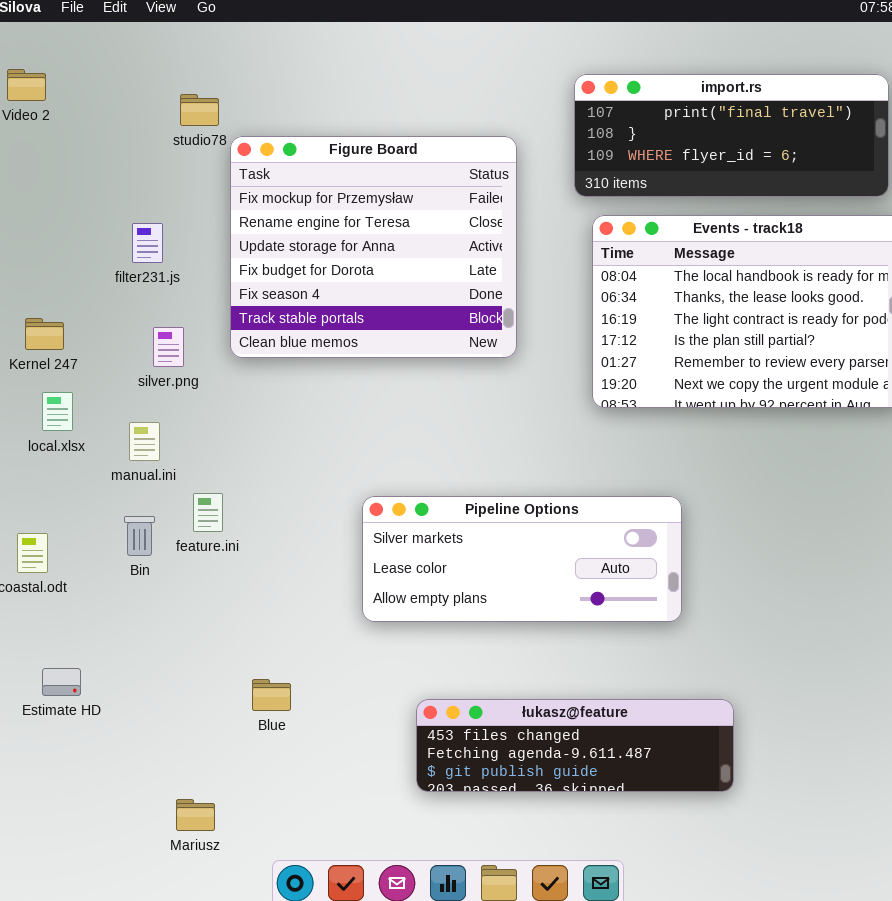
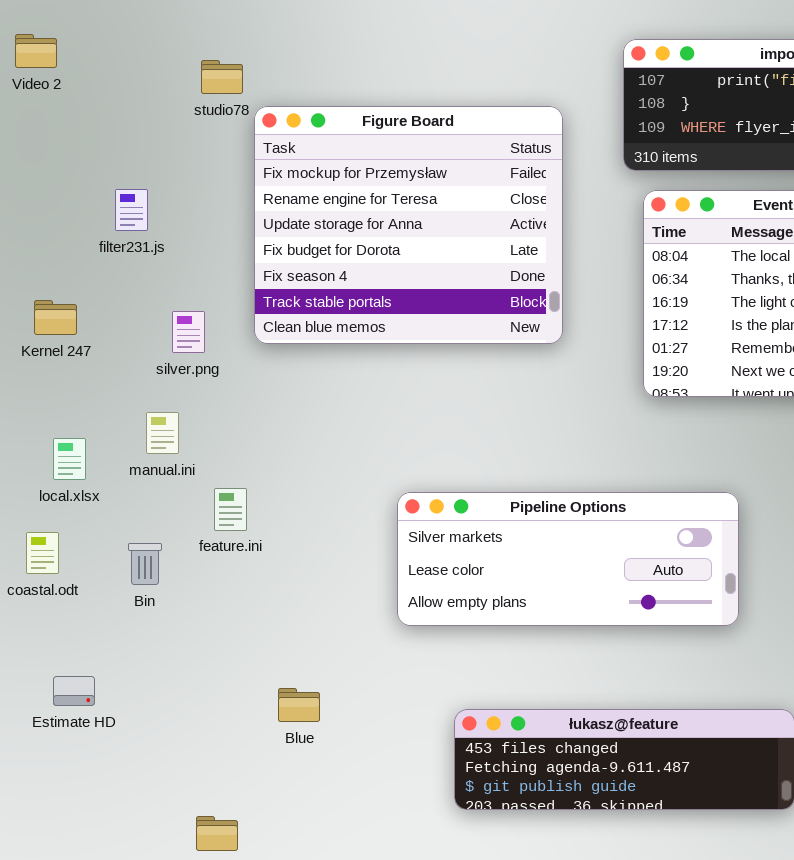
filter231.js: [132,223,163,263] -> [115,189,148,231], moved
local.xlsx: [42,392,73,431] -> [53,438,86,480], moved
Bin: [124,516,155,556] -> [128,543,162,585], moved

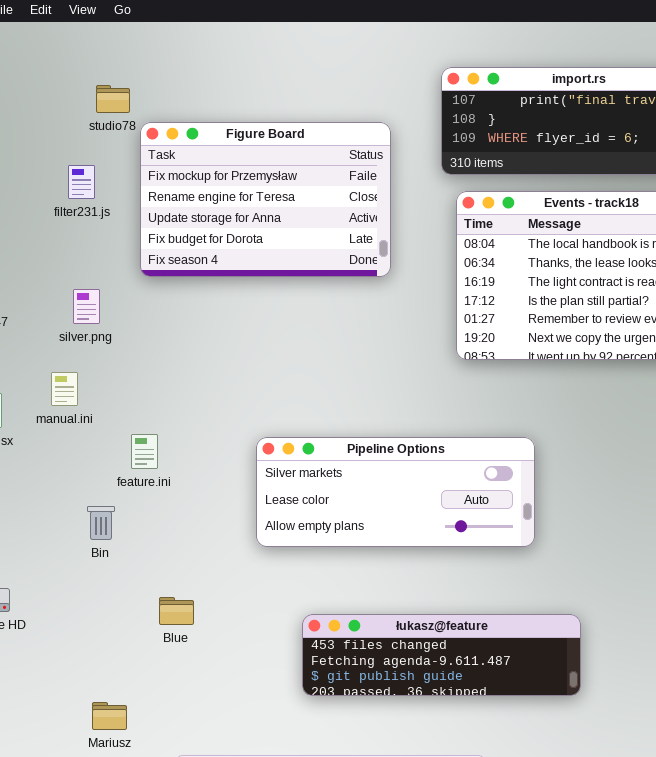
Figure Board: [254,106,563,344] -> [140,122,391,277], resized
filter231.js: [115,189,148,231] -> [68,165,95,199], moved
feature.ini: [214,488,247,531] -> [131,434,158,469], moved
Bin: [128,543,162,585] -> [87,506,115,540], moved

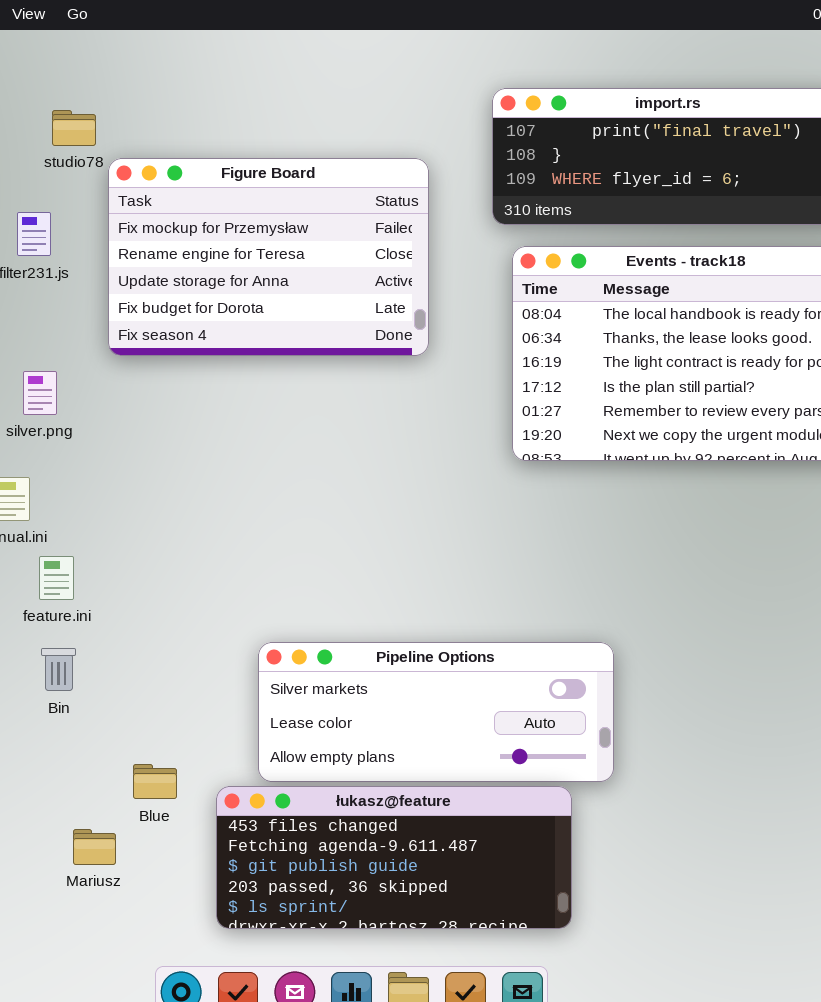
feature.ini: [131,434,158,469] -> [39,556,74,600], moved
Pipeline Options: [256,437,535,547] -> [258,642,614,782], moved
łukasz@feature: [302,614,581,696] -> [216,786,572,929], moved, resized
Mariusz: [92,702,127,730] -> [73,829,116,865], moved

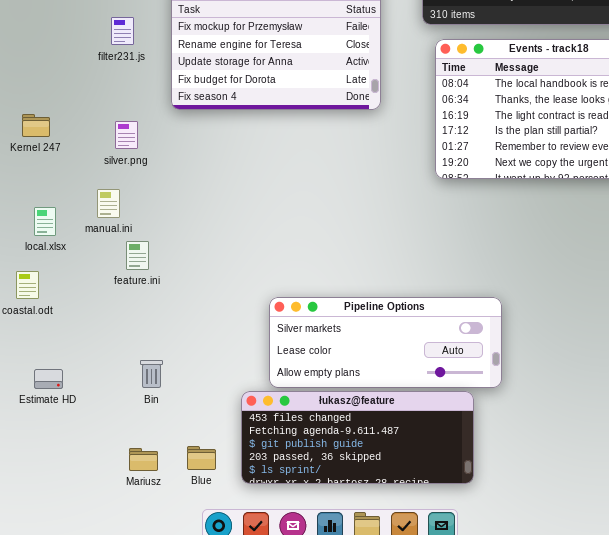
Bin: [41,648,76,691] -> [140,360,163,388], moved
Blue: [133,764,177,799] -> [187,446,216,470], moved
Mariusz: [73,829,116,865] -> [129,448,158,471], moved

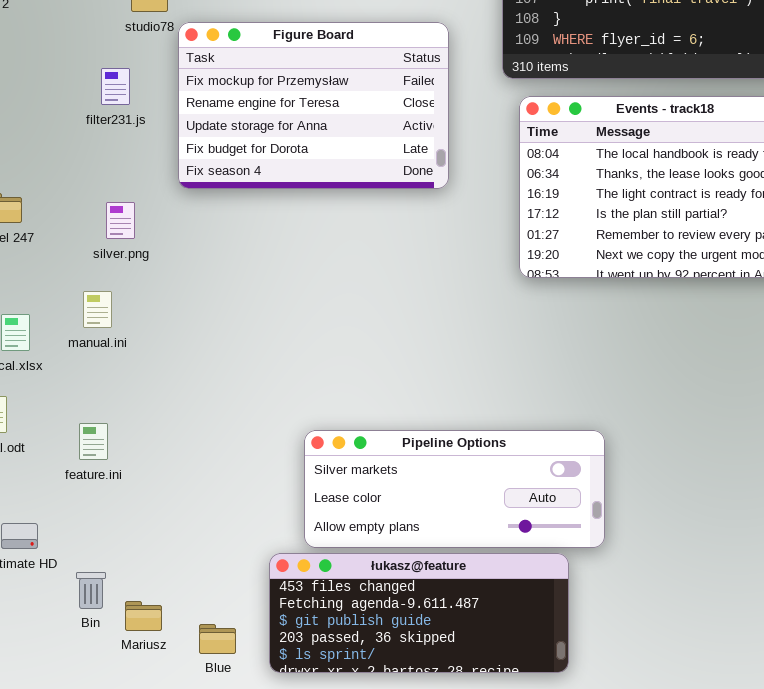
feature.ini: [126,241,149,270] -> [79,423,108,460], moved
Bin: [140,360,163,388] -> [76,572,106,609], moved
Mariusz: [129,448,158,471] -> [125,601,162,631], moved

